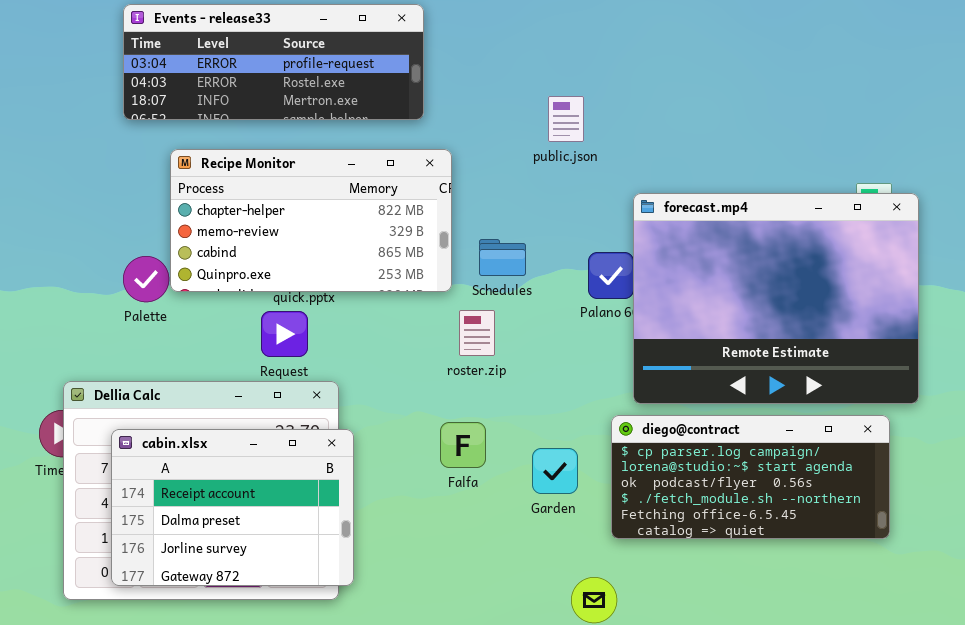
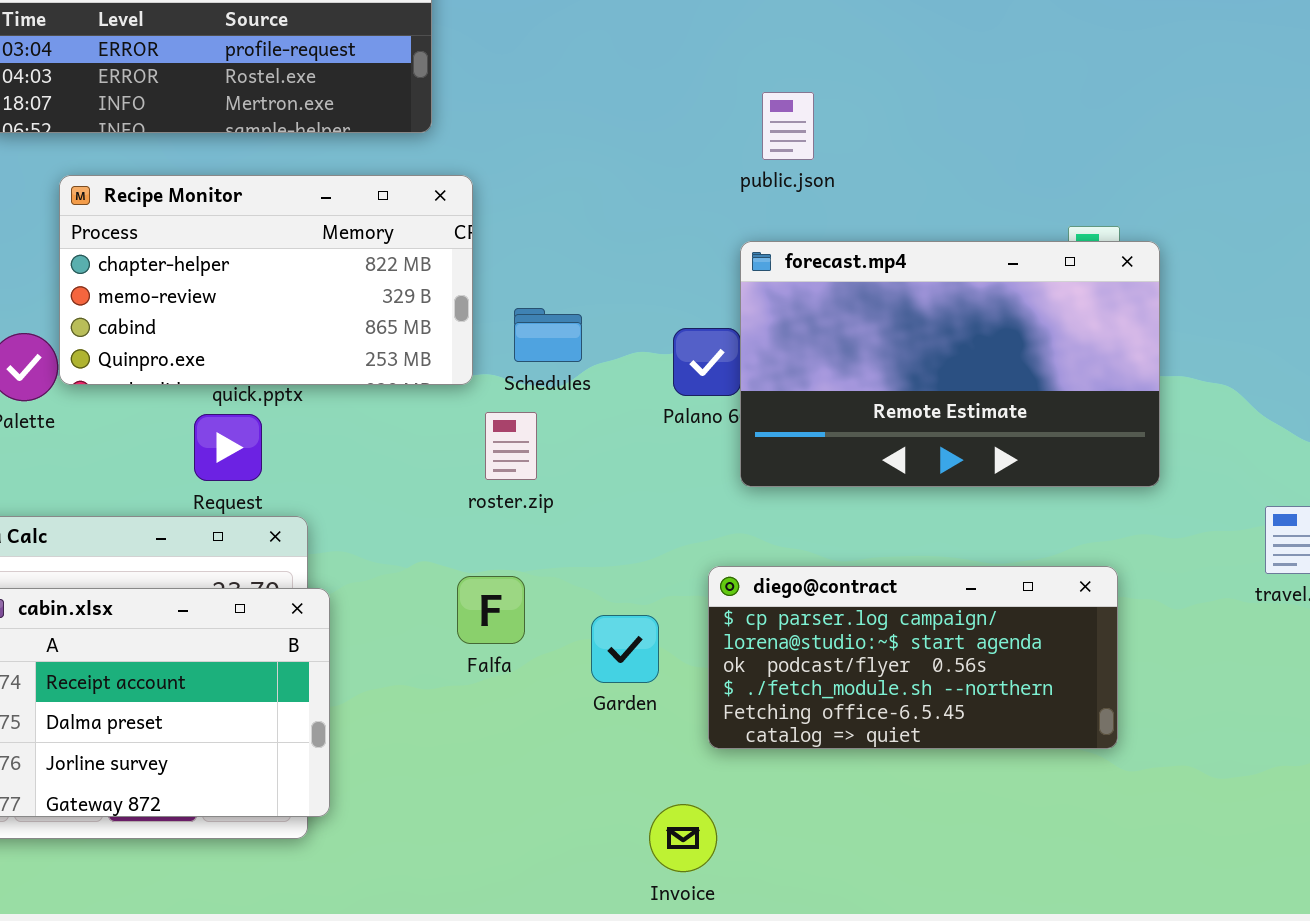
public.json: [548,96,584,142] -> [762,92,814,160], moved
forecast.mp4: [633,193,919,404] -> [740,241,1160,487], resized

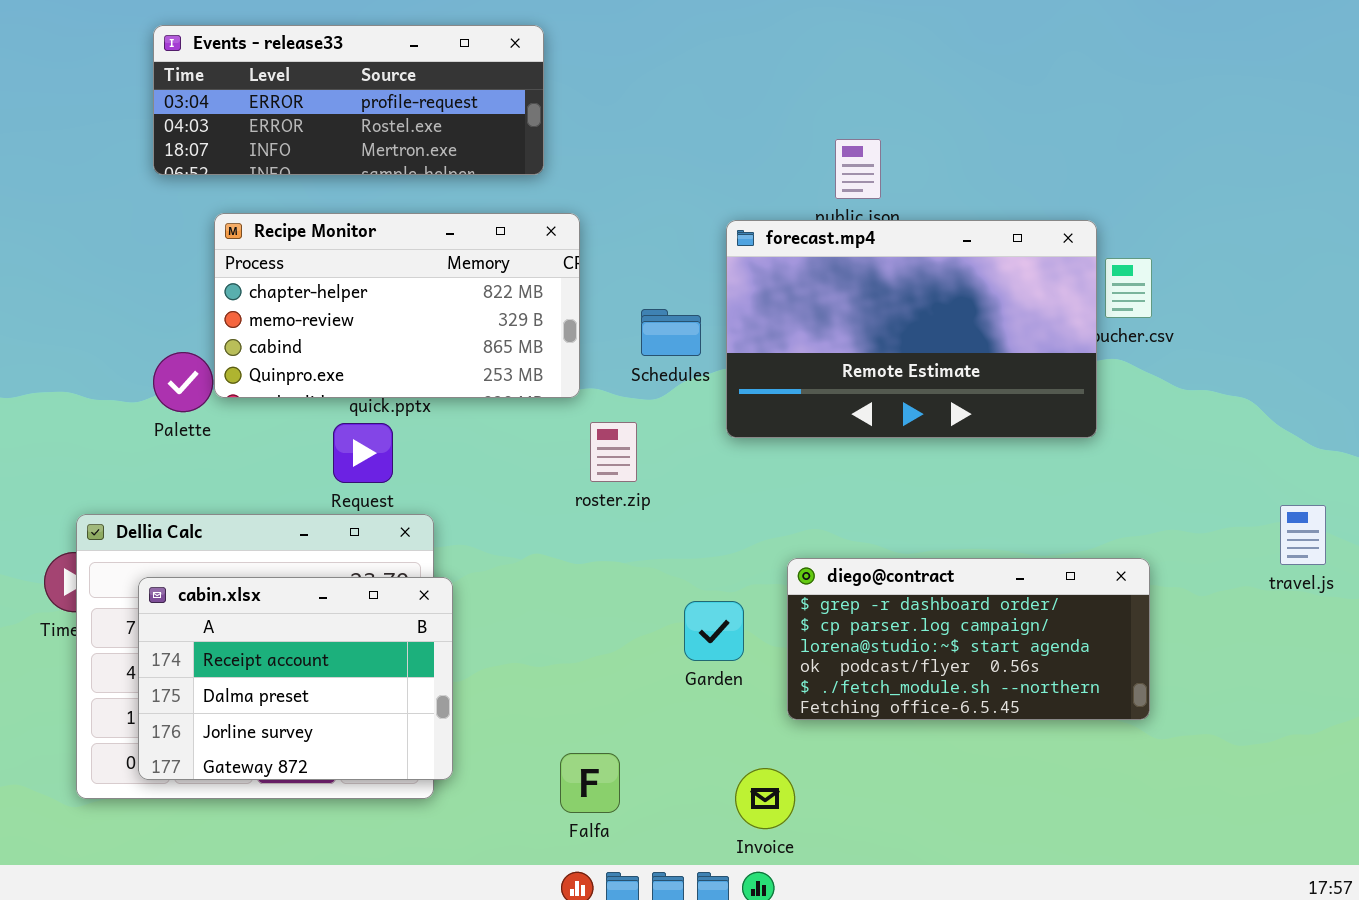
forecast.mp4: [740,241,1160,487] -> [726,220,1097,438], moved
Schedules: [514,308,582,362] -> [641,309,701,356], moved
diego@contract: [708,566,1118,749] -> [787,558,1150,720], scrolled up 1 row
Falfa: [457,576,525,644] -> [560,753,620,813], moved

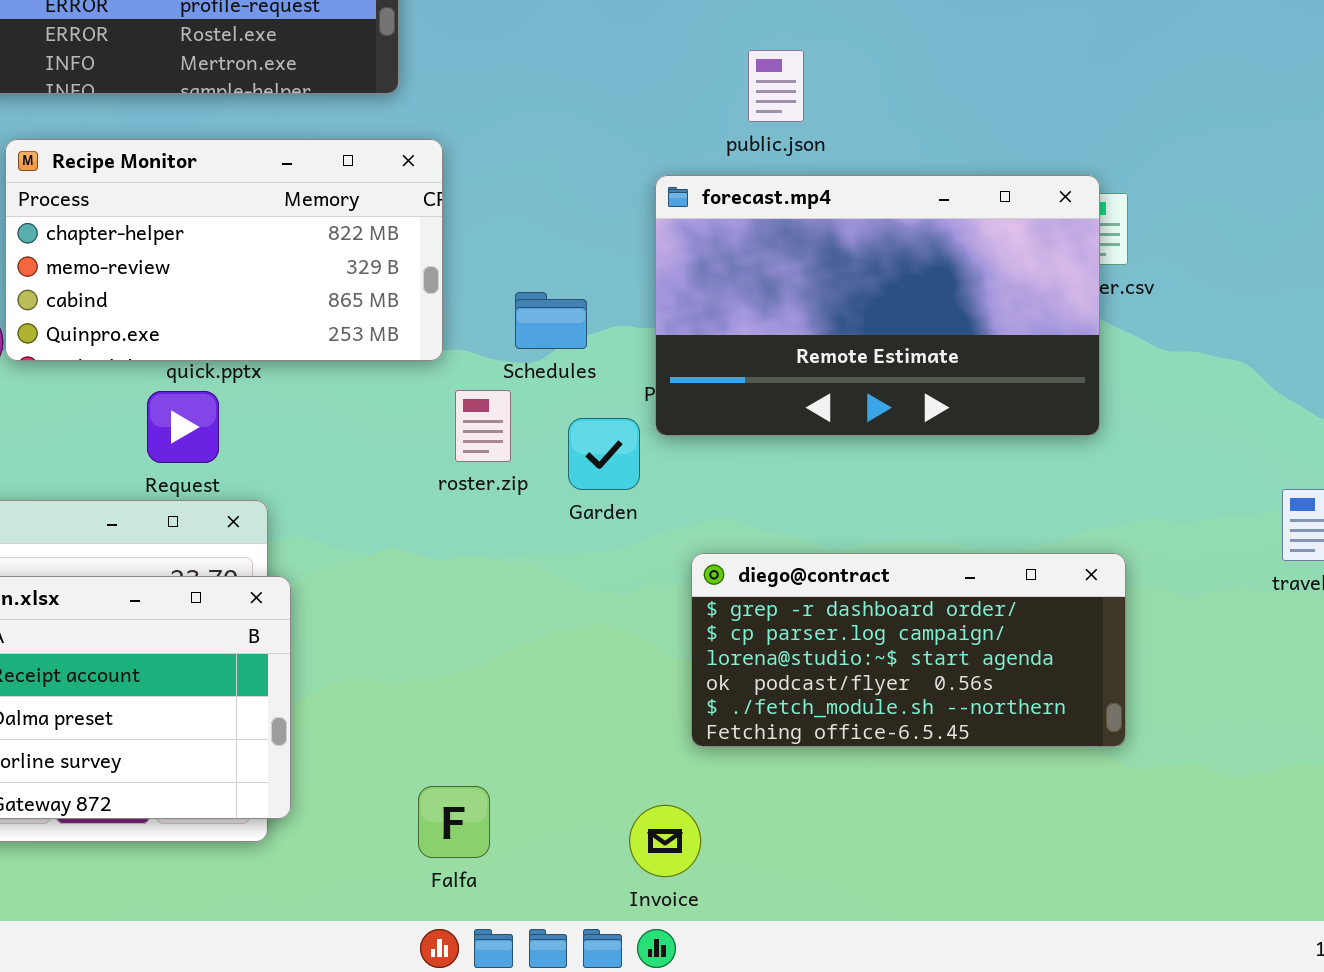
forecast.mp4: [726,220,1097,438] -> [655,175,1100,436], moved
Schedules: [641,309,701,356] -> [515,292,587,349], moved
Garden: [684,601,744,661] -> [568,418,640,490], moved

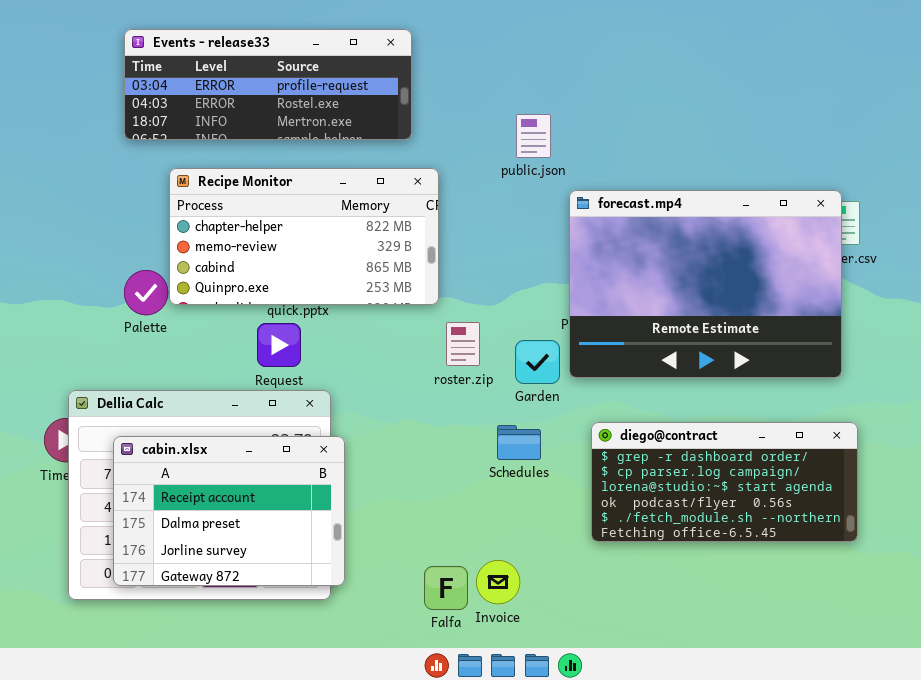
public.json: [748,50,804,122] -> [516,114,551,158], moved
forecast.mp4: [655,175,1100,436] -> [569,190,842,378], resized
Schedules: [515,292,587,349] -> [497,425,541,460], moved
Invoice: [629,805,701,877] -> [476,560,520,604], moved

